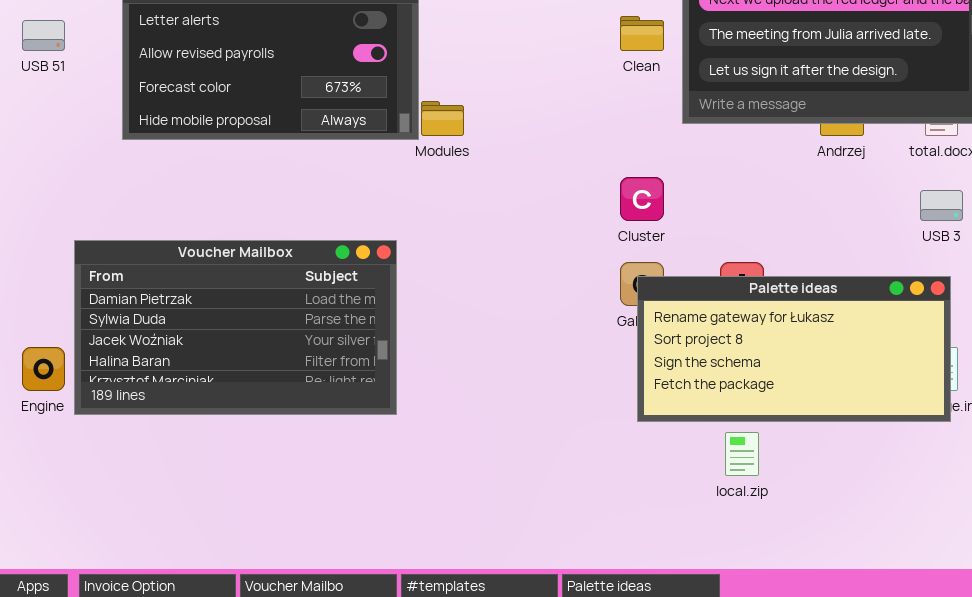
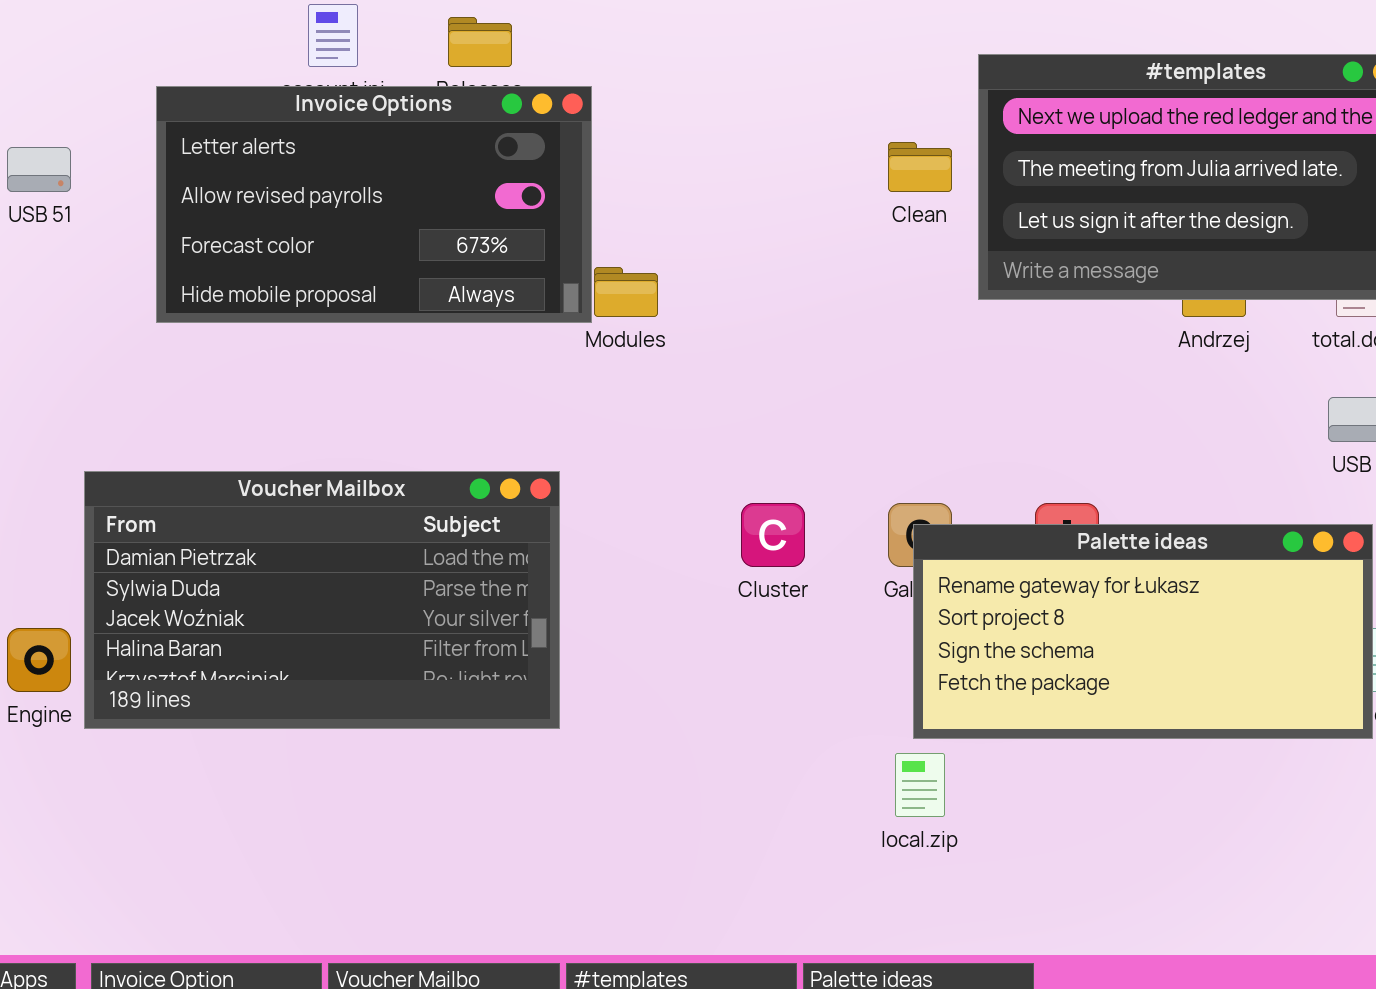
Cluster: [620,177,664,221] -> [741,503,805,567], moved
local.zip: [725,432,759,476] -> [895,753,945,817], moved

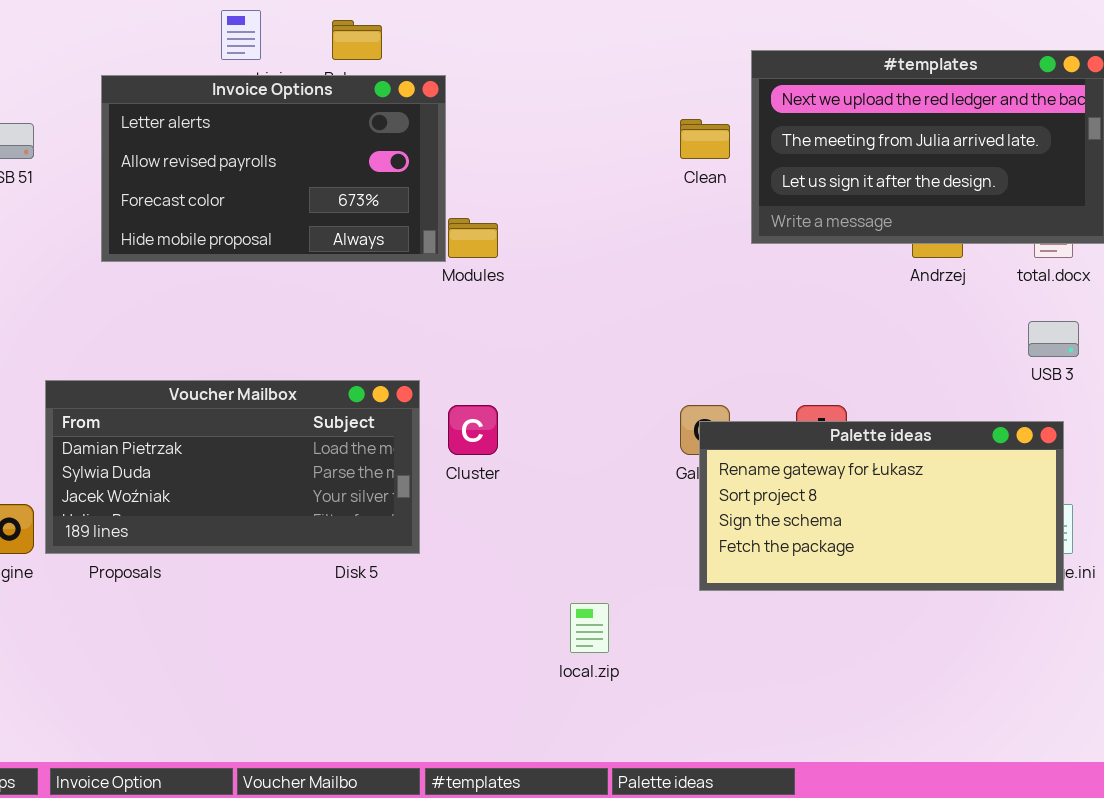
Voucher Mailbox: [84,471,560,729] -> [45,380,420,554], resized
Cluster: [741,503,805,567] -> [448,405,498,455], moved
local.zip: [895,753,945,817] -> [570,603,609,653], moved

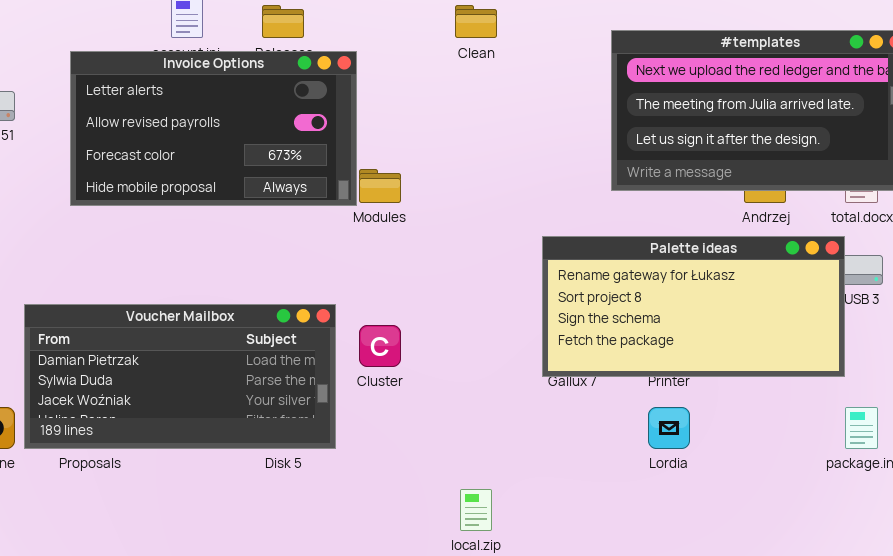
Clean: [680,119,730,159] -> [455,5,497,38], moved
Palette ideas: [699,421,1064,591] -> [542,236,845,377], moved

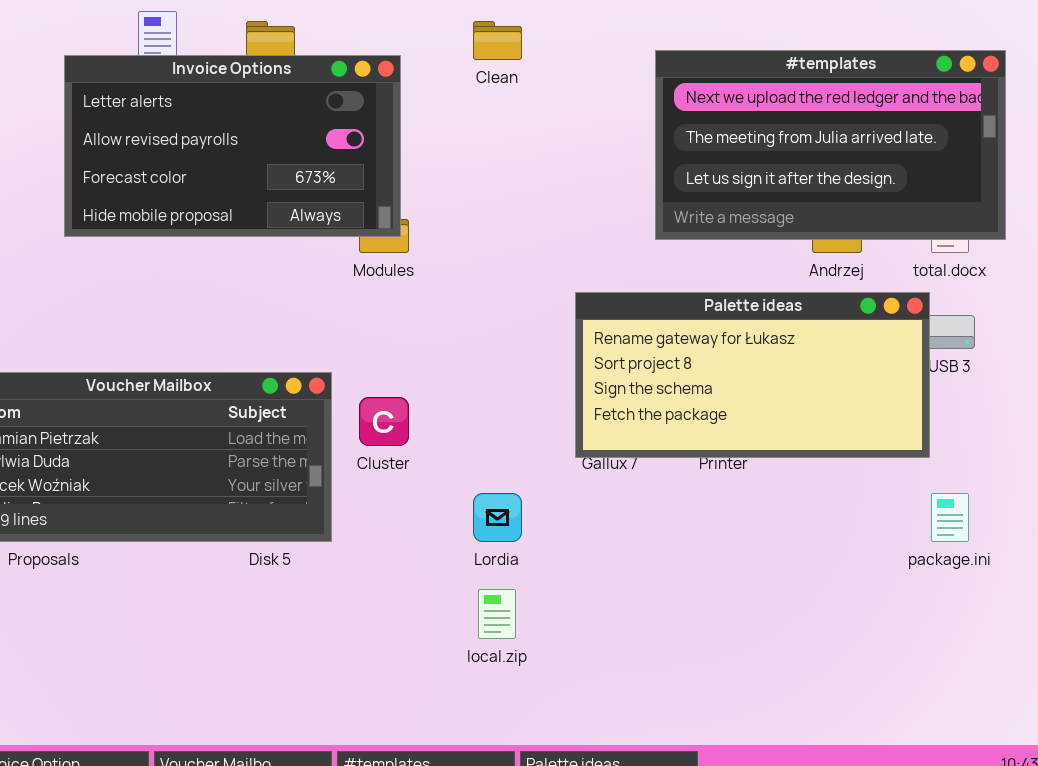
Invoice Options: [70,51,357,206] -> [64,55,401,237], moved
Lordia: [648,407,690,449] -> [473,493,522,542], moved

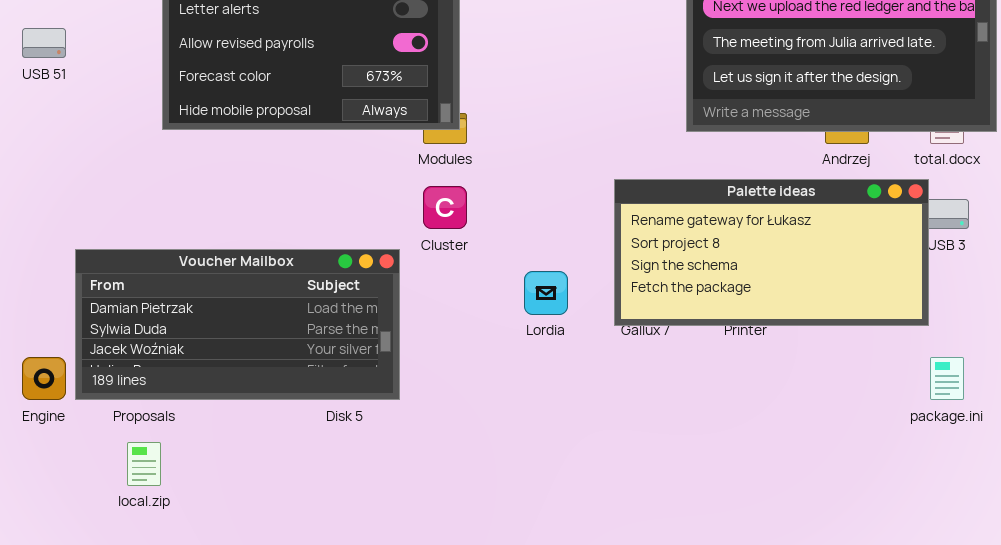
Cluster: [359,397,409,446] -> [423,186,467,229], moved
Lordia: [473,493,522,542] -> [524,271,568,315], moved
local.zip: [478,589,516,639] -> [127,442,161,486], moved

